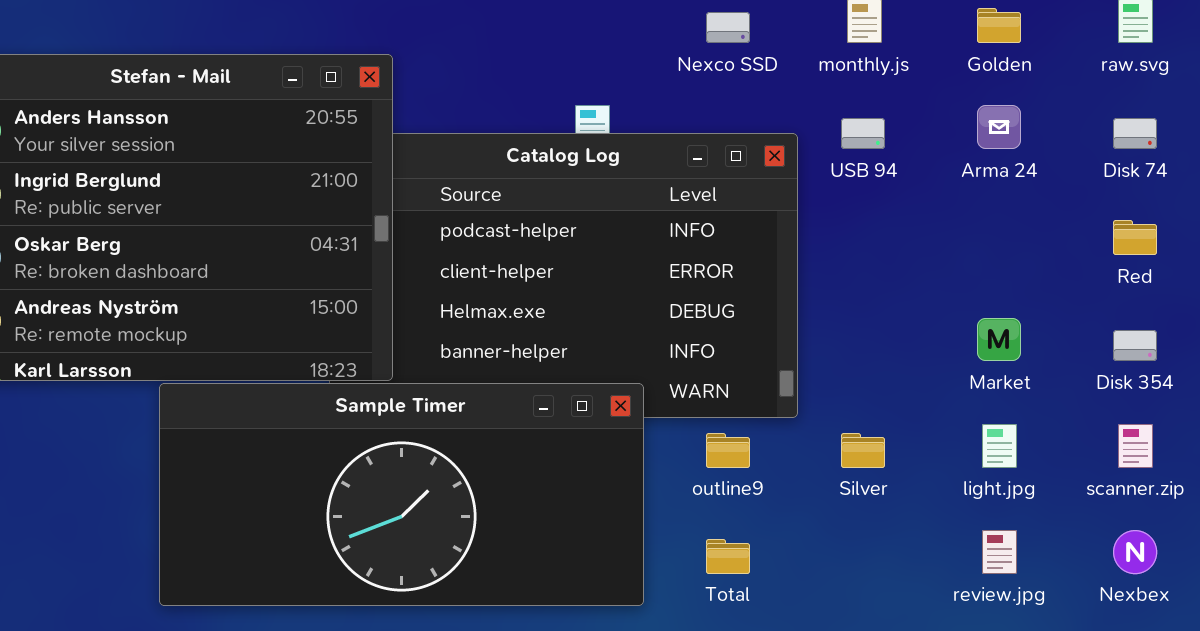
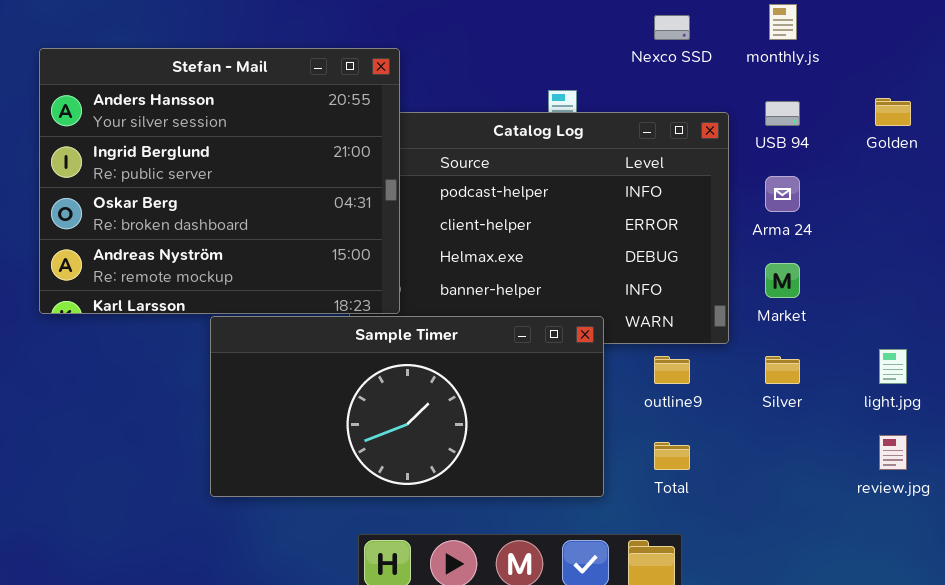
Golden: [977,8,1021,43] -> [875,98,911,126], moved
Arma 24: [977,105,1021,149] -> [765,176,800,212], moved
Market: [977,318,1021,361] -> [765,263,800,298], moved

